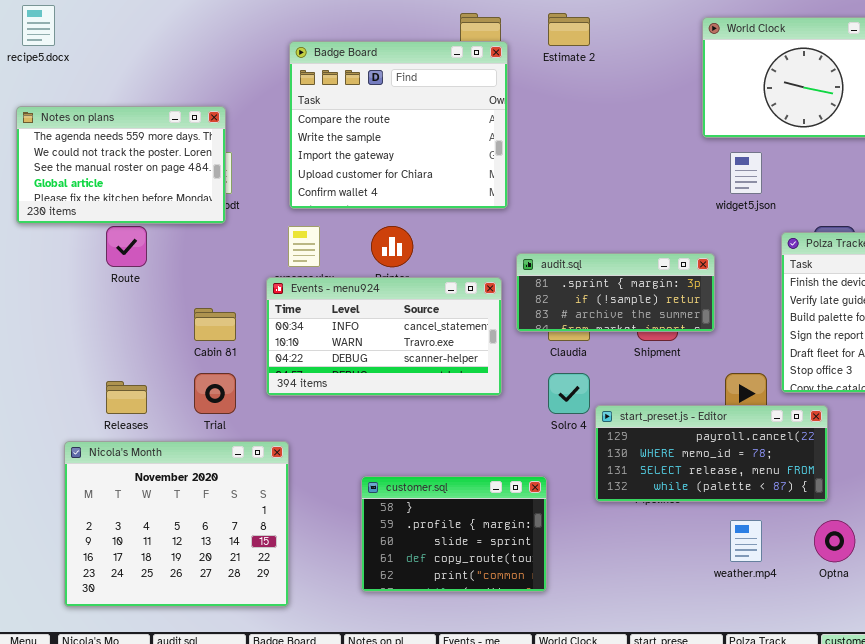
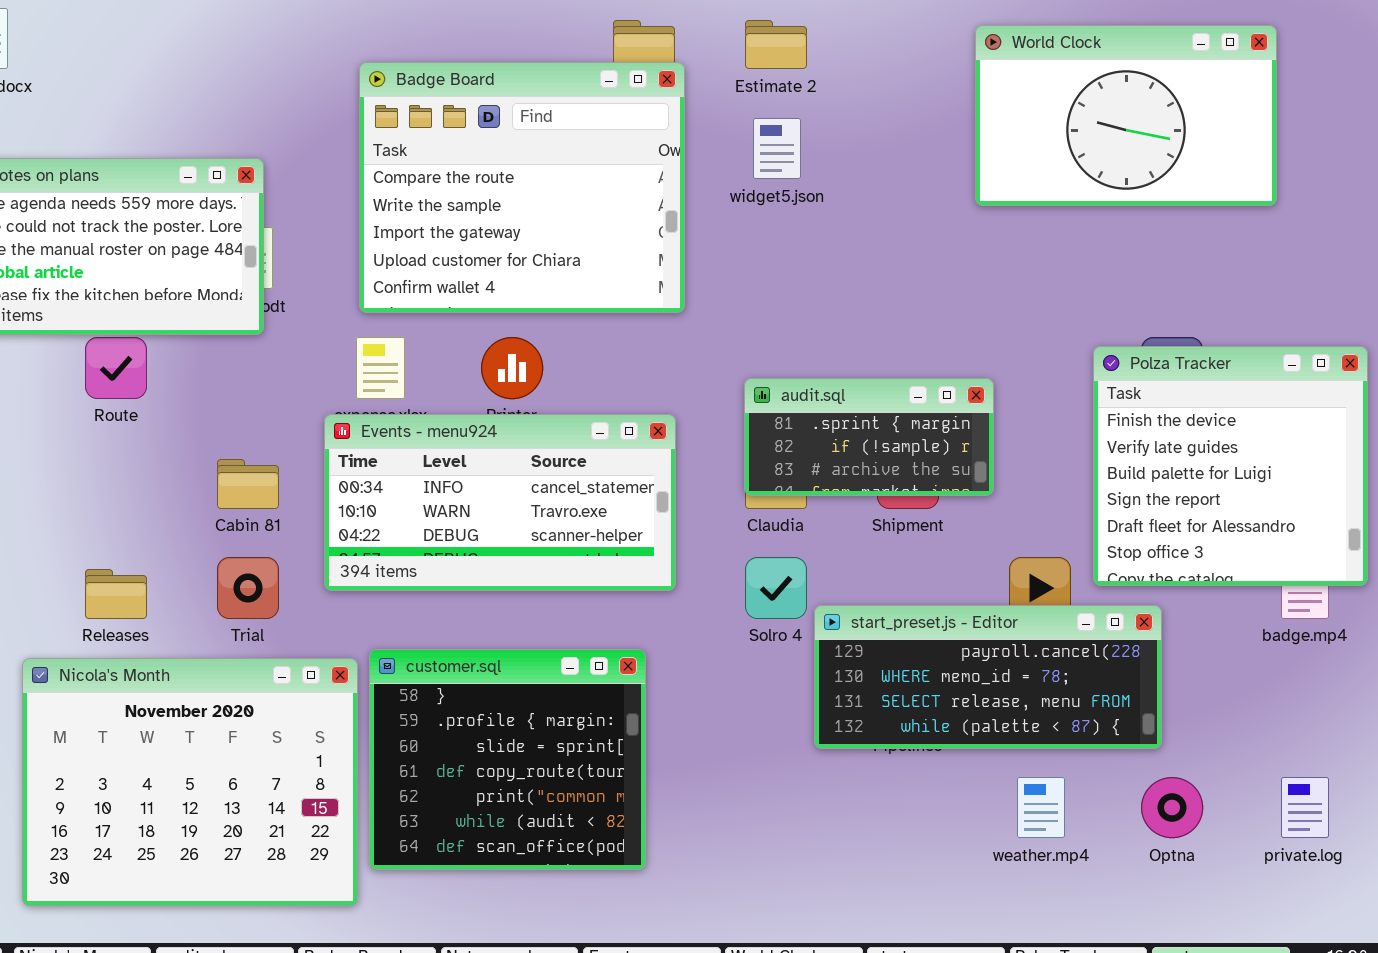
widget5.json: [730,152,762,194] -> [753,118,801,179], moved
audit.sql: [516,253,715,332] -> [744,378,994,496], resized
customer.sql: [361,476,547,592] -> [369,649,646,870], moved, resized

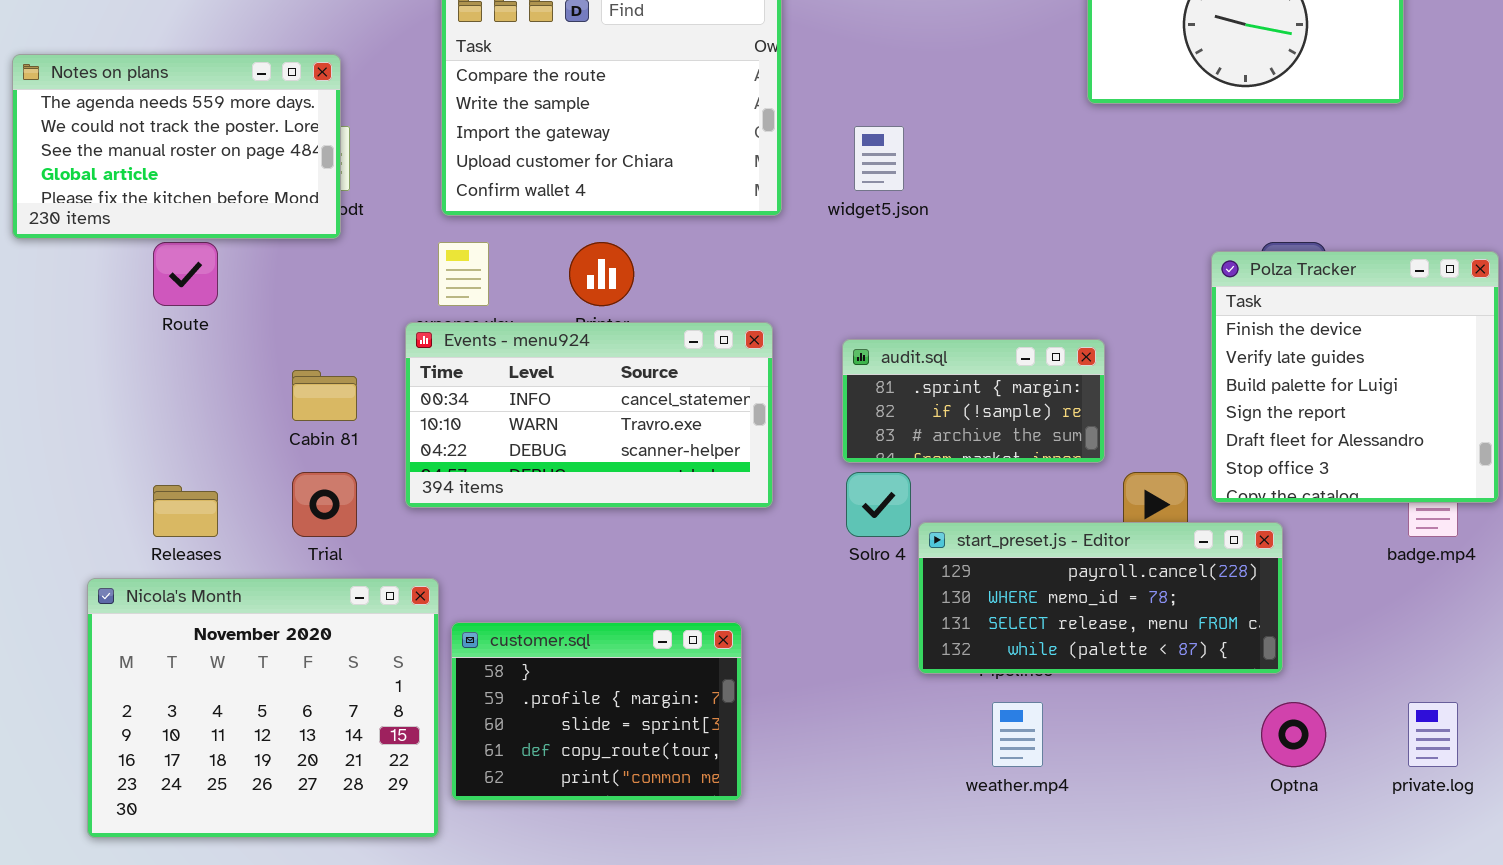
widget5.json: [753,118,801,179] -> [854,126,904,191], moved
audit.sql: [744,378,994,496] -> [842,339,1105,463], moved
customer.sql: [369,649,646,870] -> [451,622,742,801], resized
weather.mp4: [1017,777,1065,838] -> [992,702,1043,767], moved

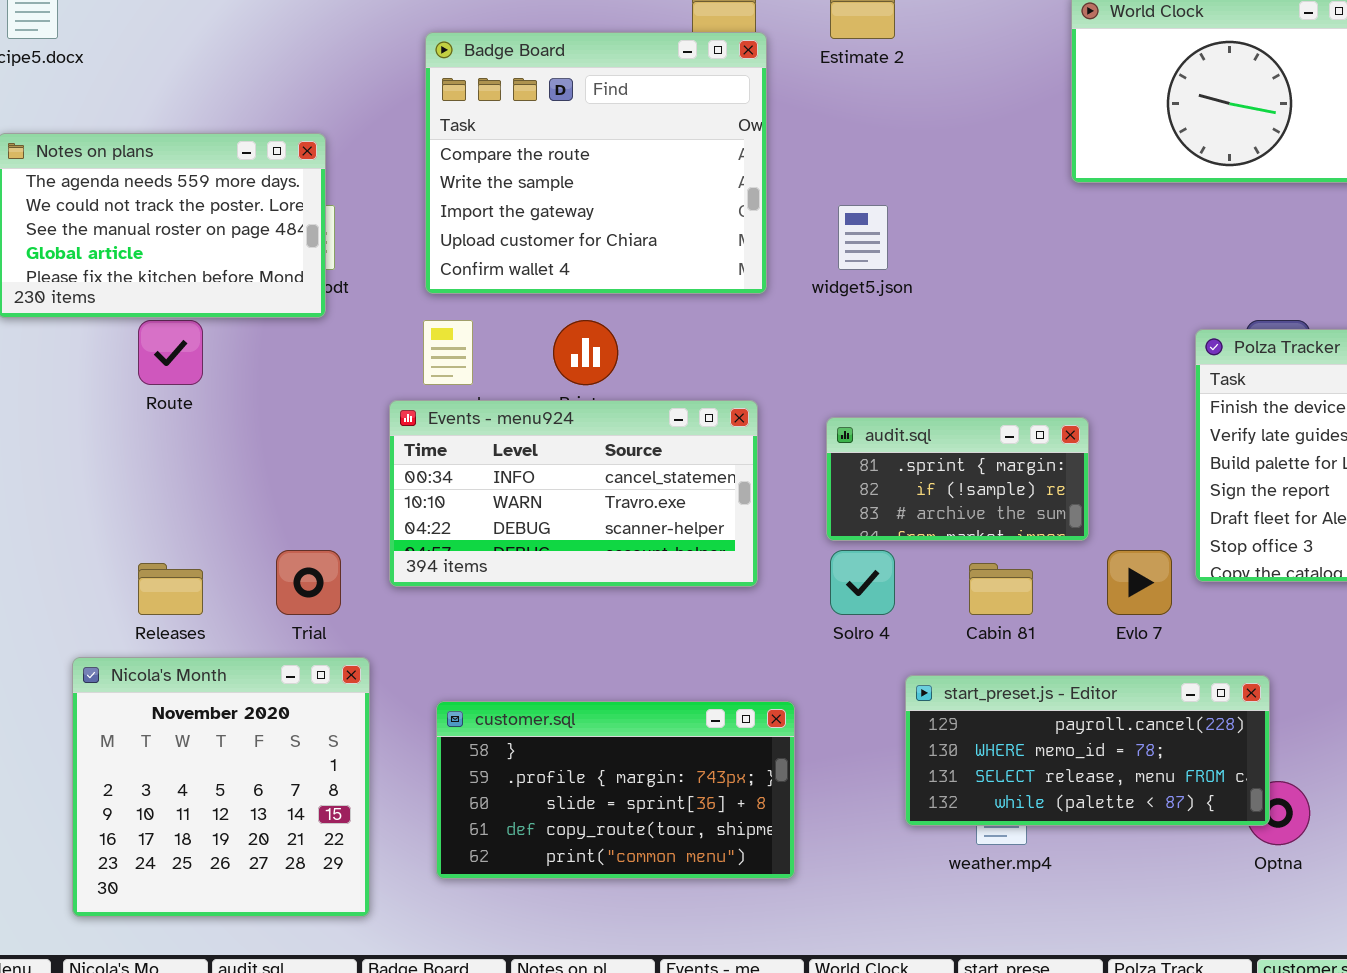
Cabin 81: [292,370,357,421] -> [969,563,1033,615], moved
start_preset.js - Editor: [918,522,1283,674] -> [905,675,1270,826], moved
Nicola's Month: [87,578,439,838] -> [72,657,370,917], resized
customer.sql: [451,622,742,801] -> [436,701,795,879], resized

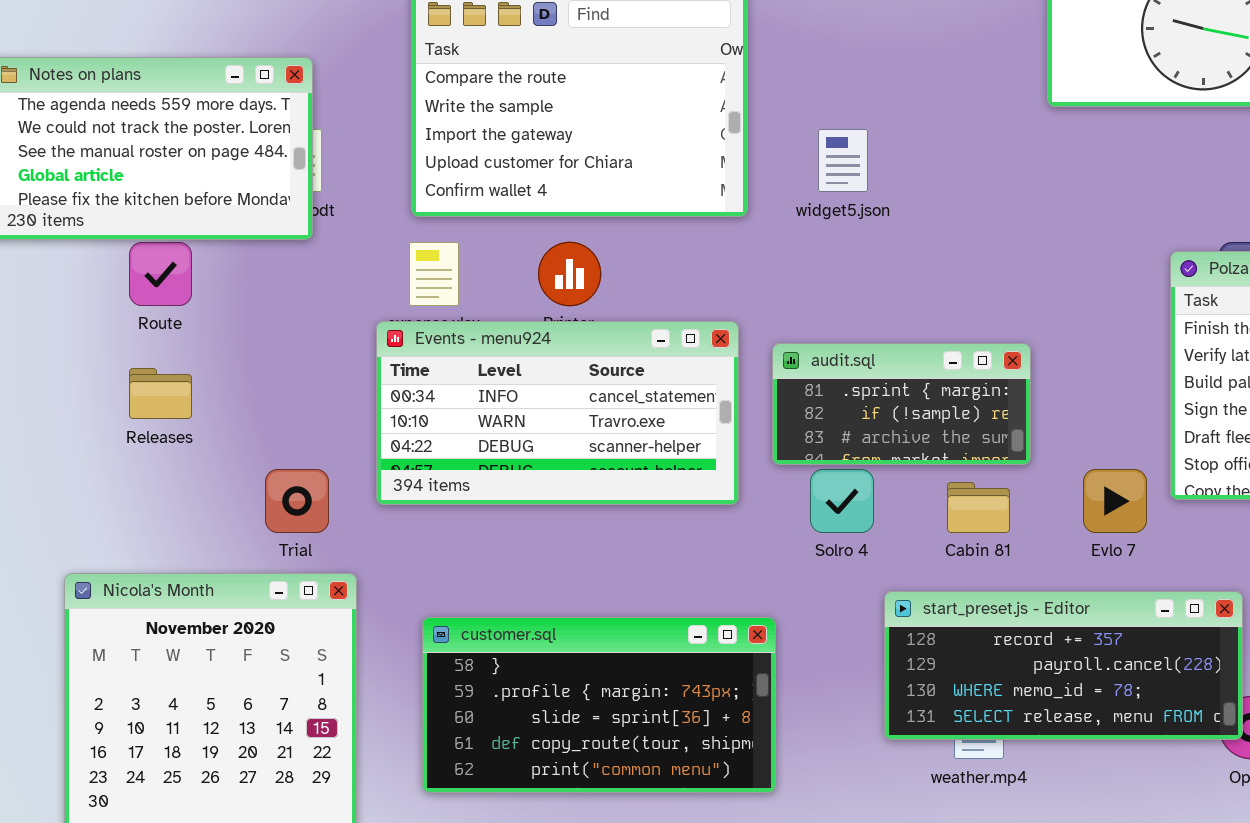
audit.sql: [826,417,1089,541] -> [772,343,1031,465], moved
Releases: [138,563,203,615] -> [129,368,192,419], moved
start_preset.js - Editor: [905,675,1270,826] -> [884,591,1243,740], scrolled up 1 row

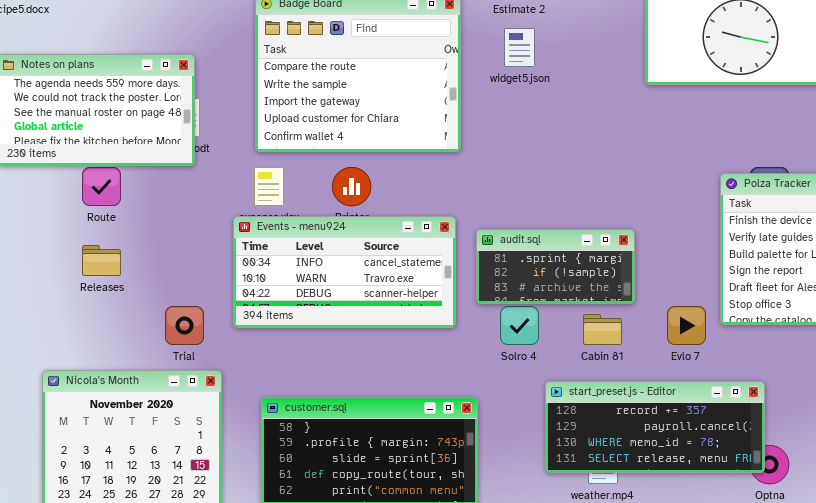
widget5.json: [818,129,868,192] -> [504,28,535,67], moved

